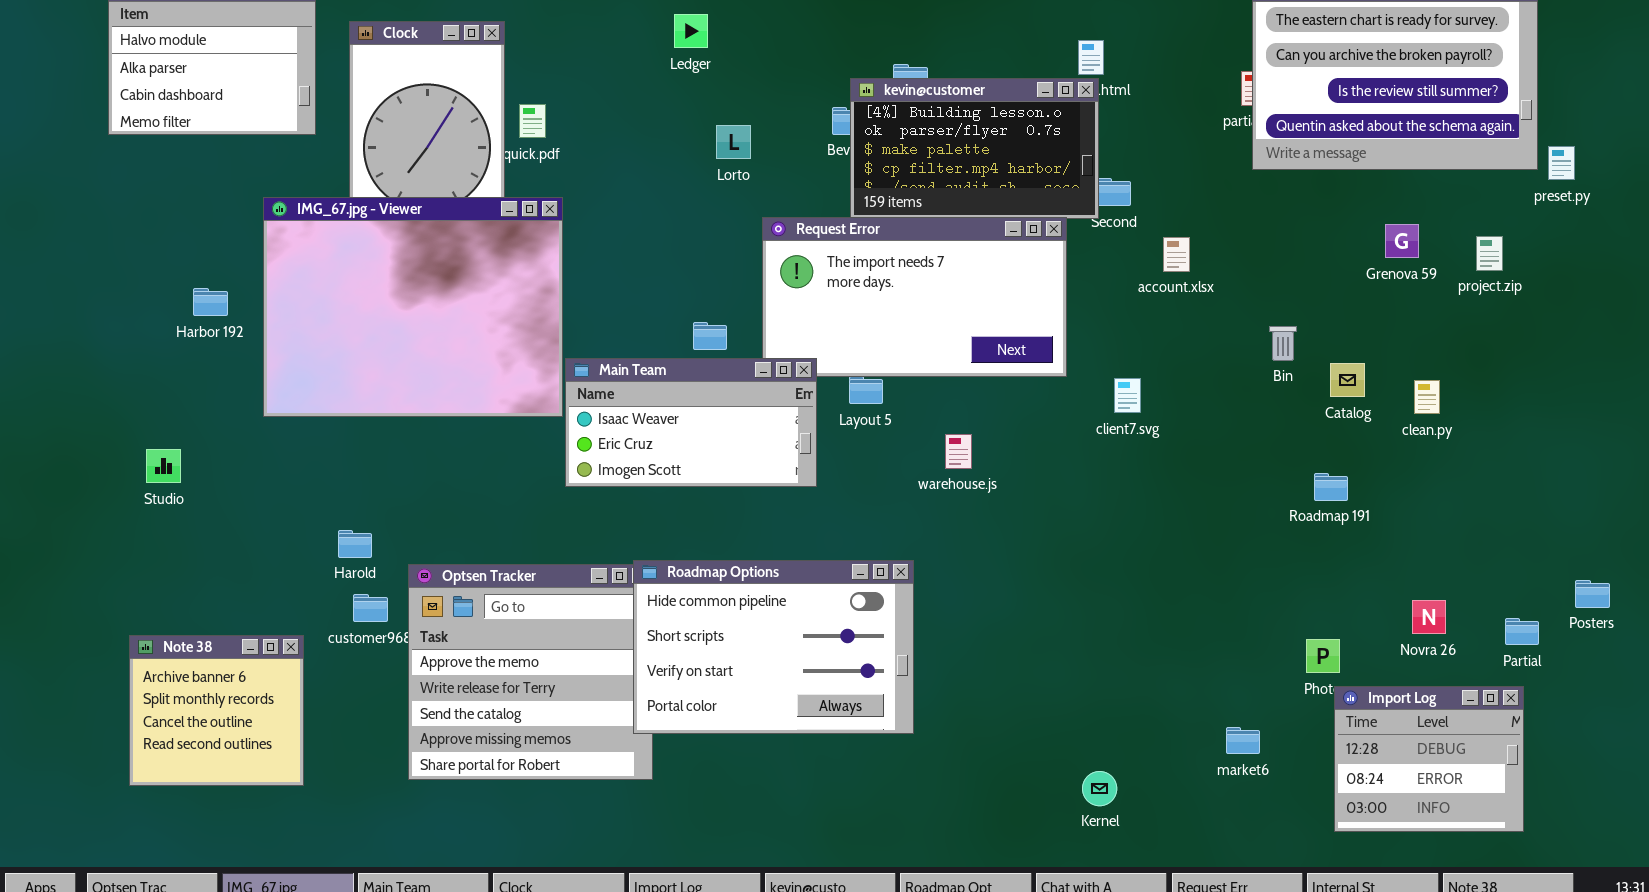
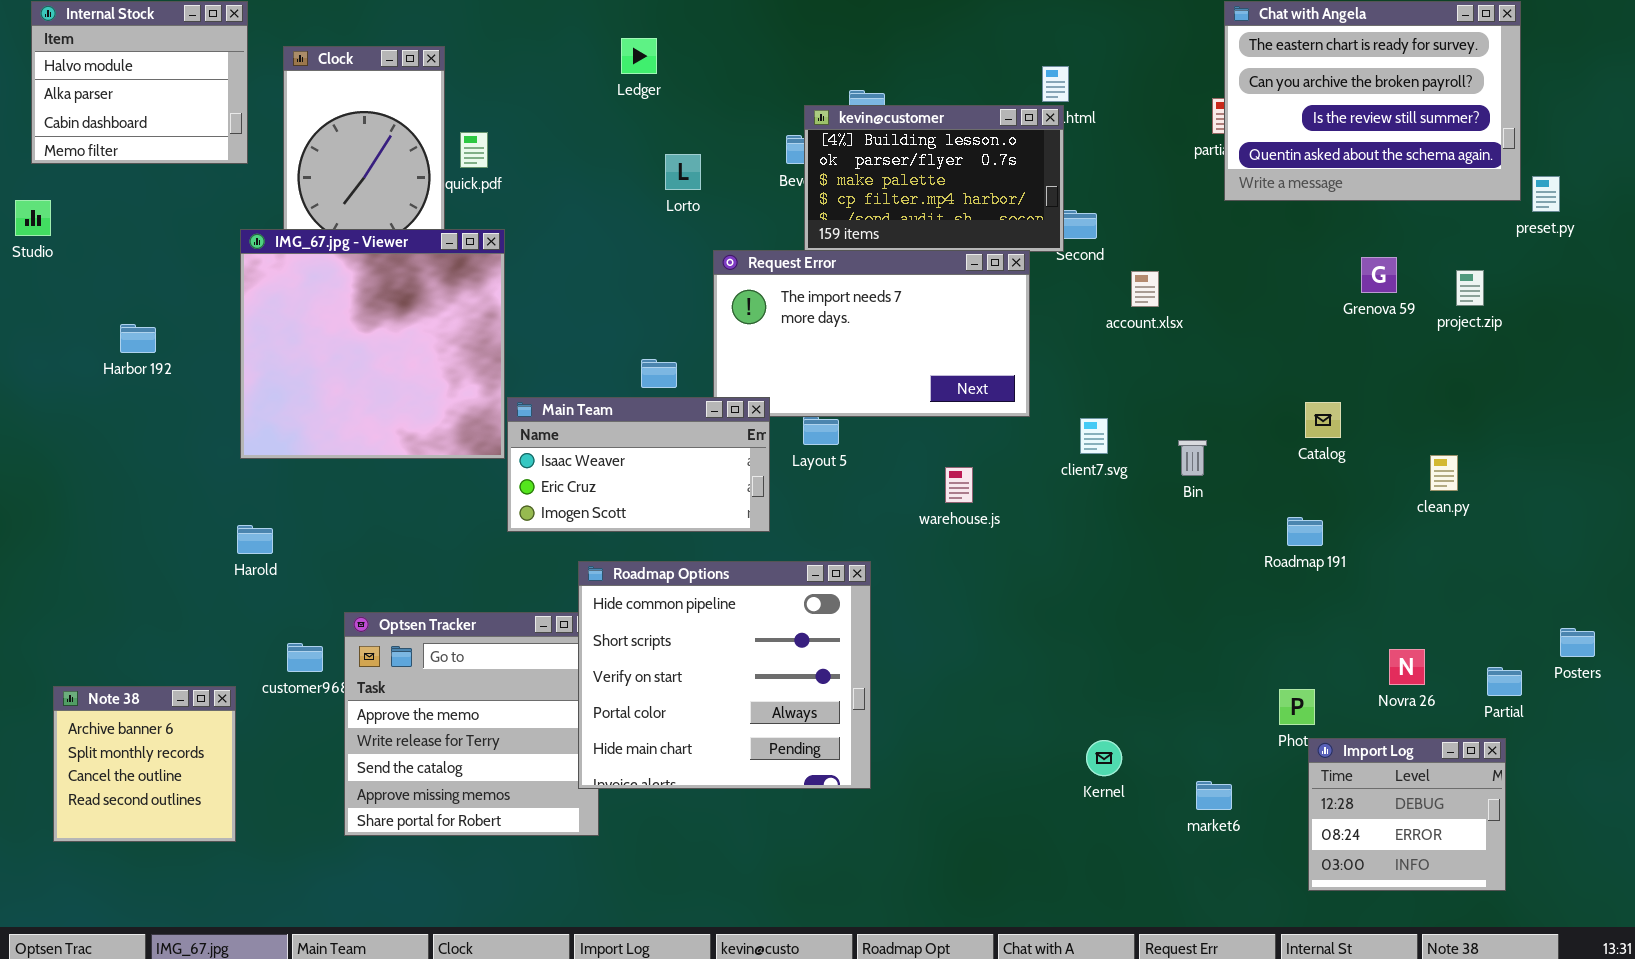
IMG_67.jpg - Viewer: [263,197,563,417] -> [240,229,505,459], resized
Bin: [1269,326,1297,361] -> [1178,440,1207,476], moved
clean.py: [1414,380,1440,414] -> [1430,455,1458,491], moved
warehouse.js: [945,434,972,469] -> [945,467,973,503], moved
Studio: [146,449,181,483] -> [15,200,51,236], moved
Harold: [338,530,372,558] -> [237,525,273,554], moved
Roadmap Options: [633,560,914,734] -> [578,561,871,789], resized
Kernel: [1082,771,1117,806] -> [1086,740,1122,776], moved

